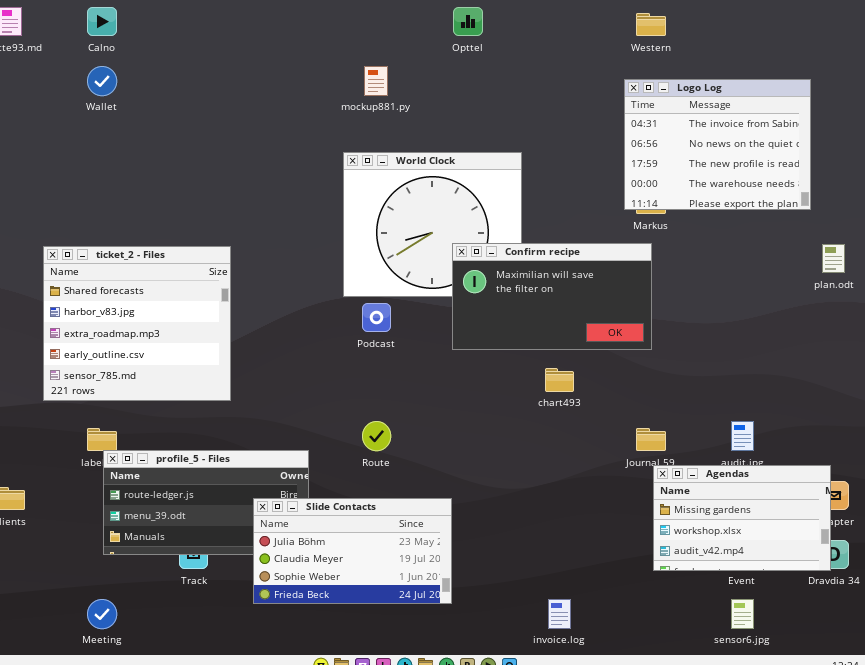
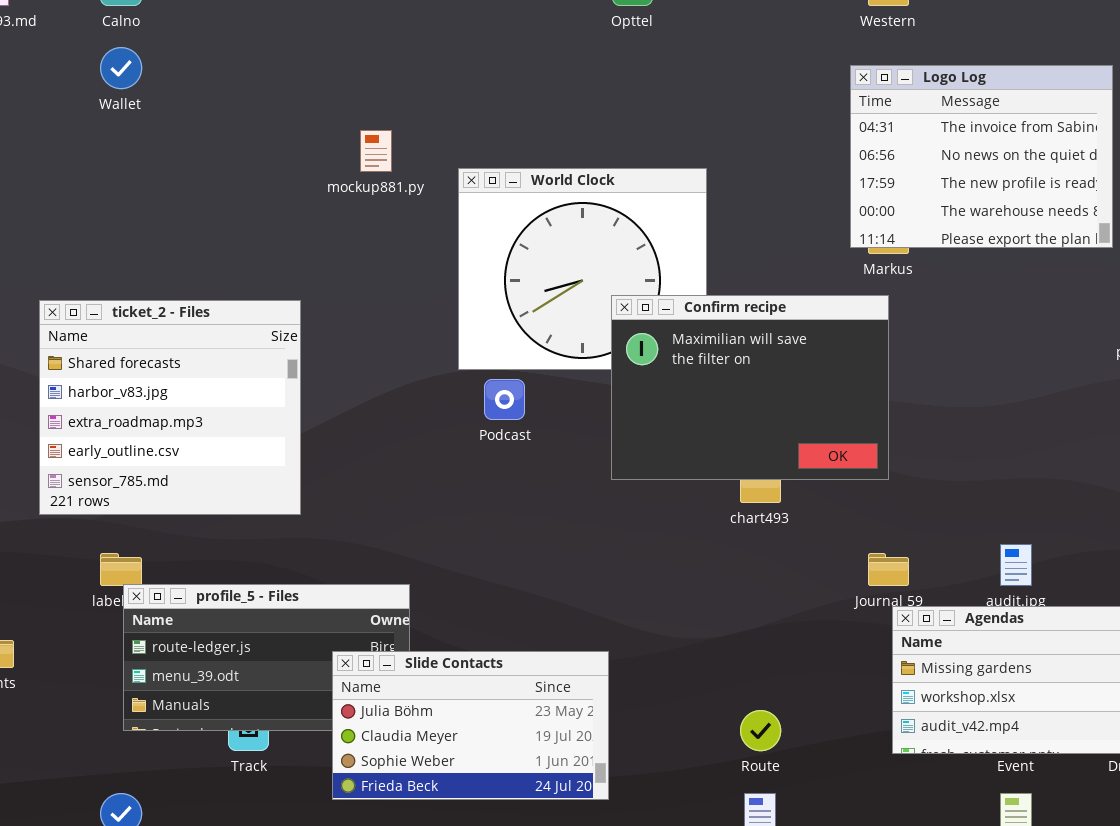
mockup881.py: [364,66,388,96] -> [360,130,392,172], moved
Confirm recipe: [452,243,652,350] -> [611,295,889,480], resized
Route: [362,421,391,451] -> [740,710,781,751], moved

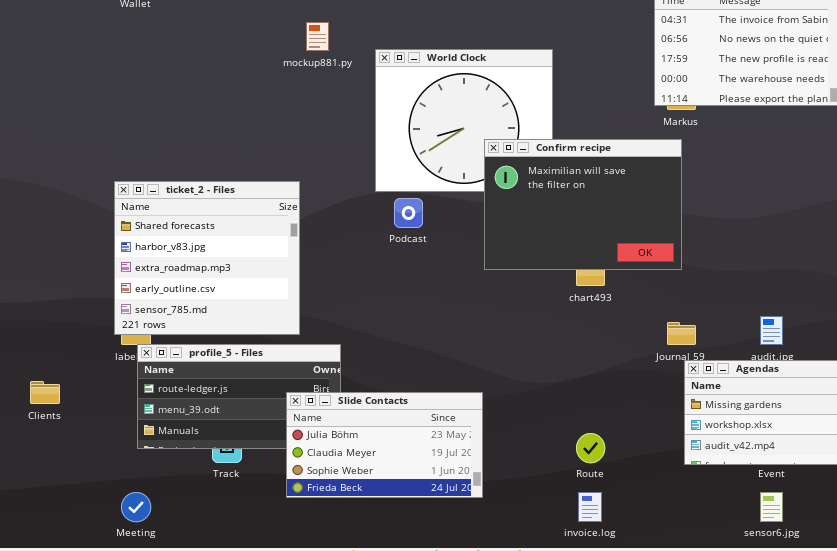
ticket_2 - Files: [39,300,301,515] -> [114,181,300,335], moved

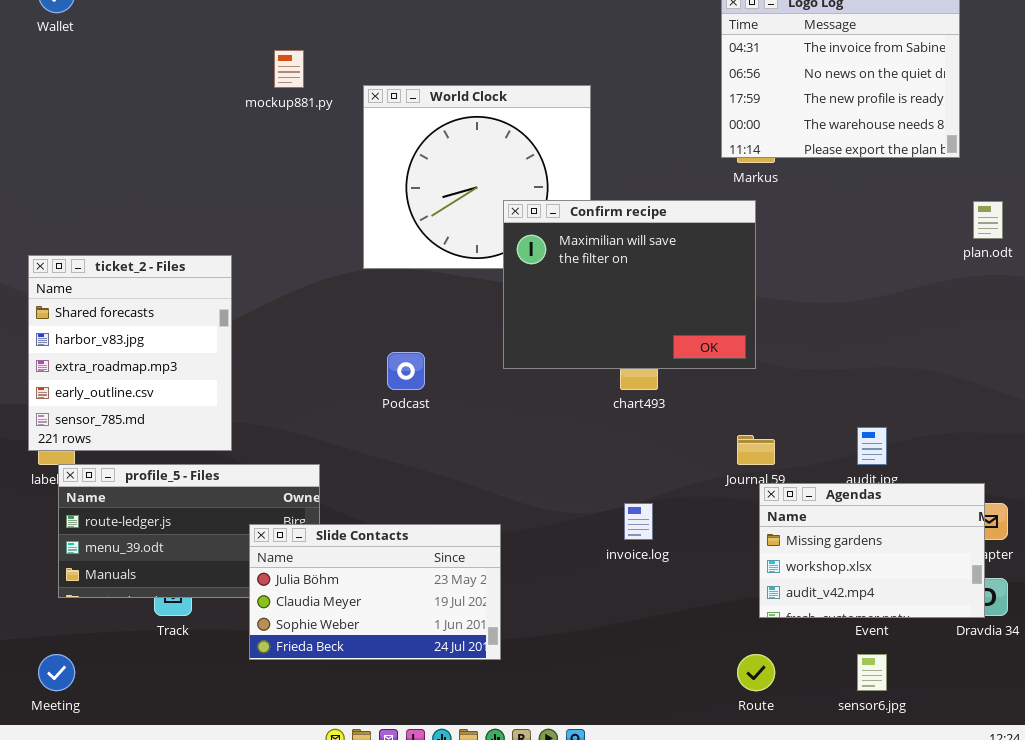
ticket_2 - Files: [114,181,300,335] -> [28,255,232,451], resized
Podcast: [394,198,423,228] -> [387,352,425,390], moved
Route: [576,433,605,463] -> [737,654,775,691], moved
invoice.log: [578,492,602,522] -> [624,503,653,540], moved

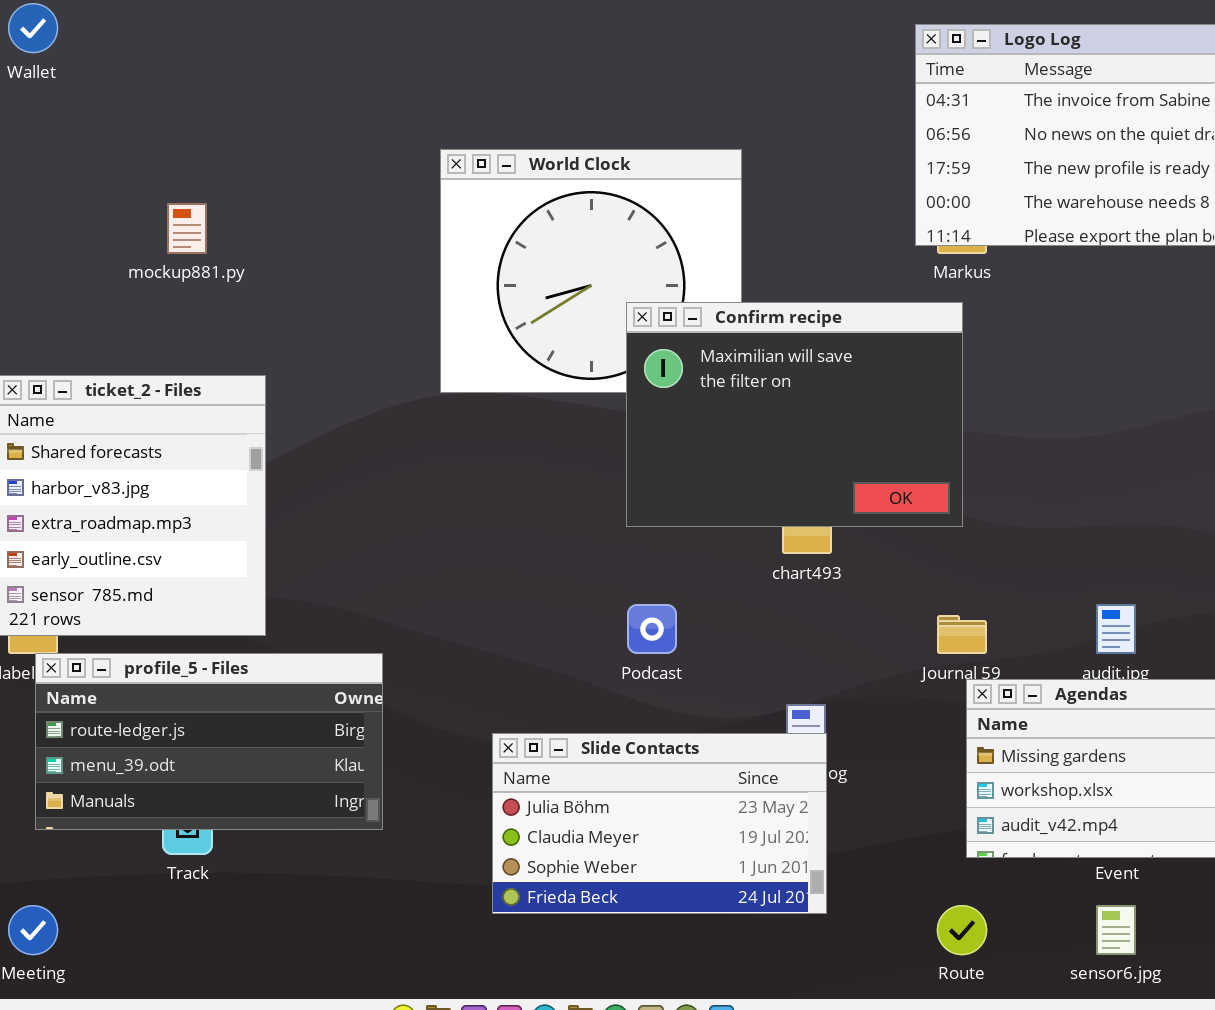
mockup881.py: [274,50,304,88] -> [167,203,207,254], moved
Podcast: [387,352,425,390] -> [627,604,677,654], moved
Slide Contacts: [249,524,501,660] -> [492,733,827,914], moved

